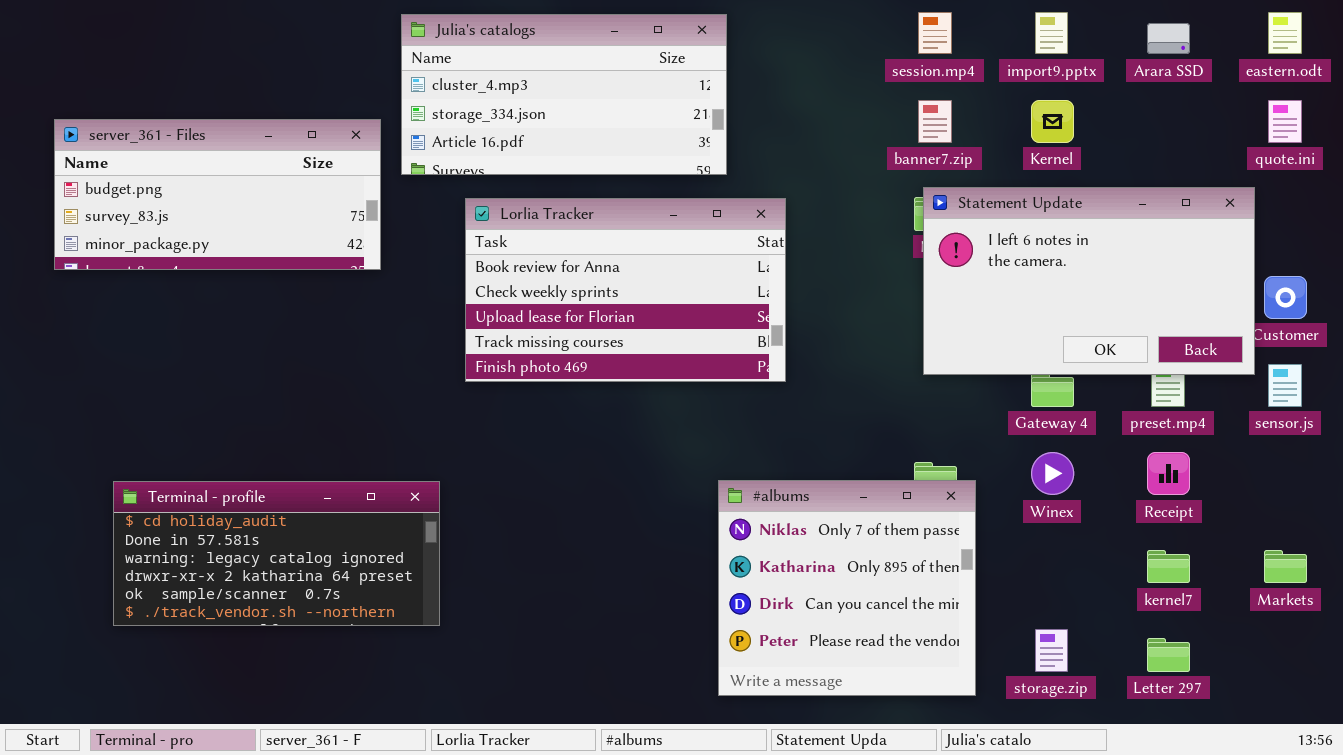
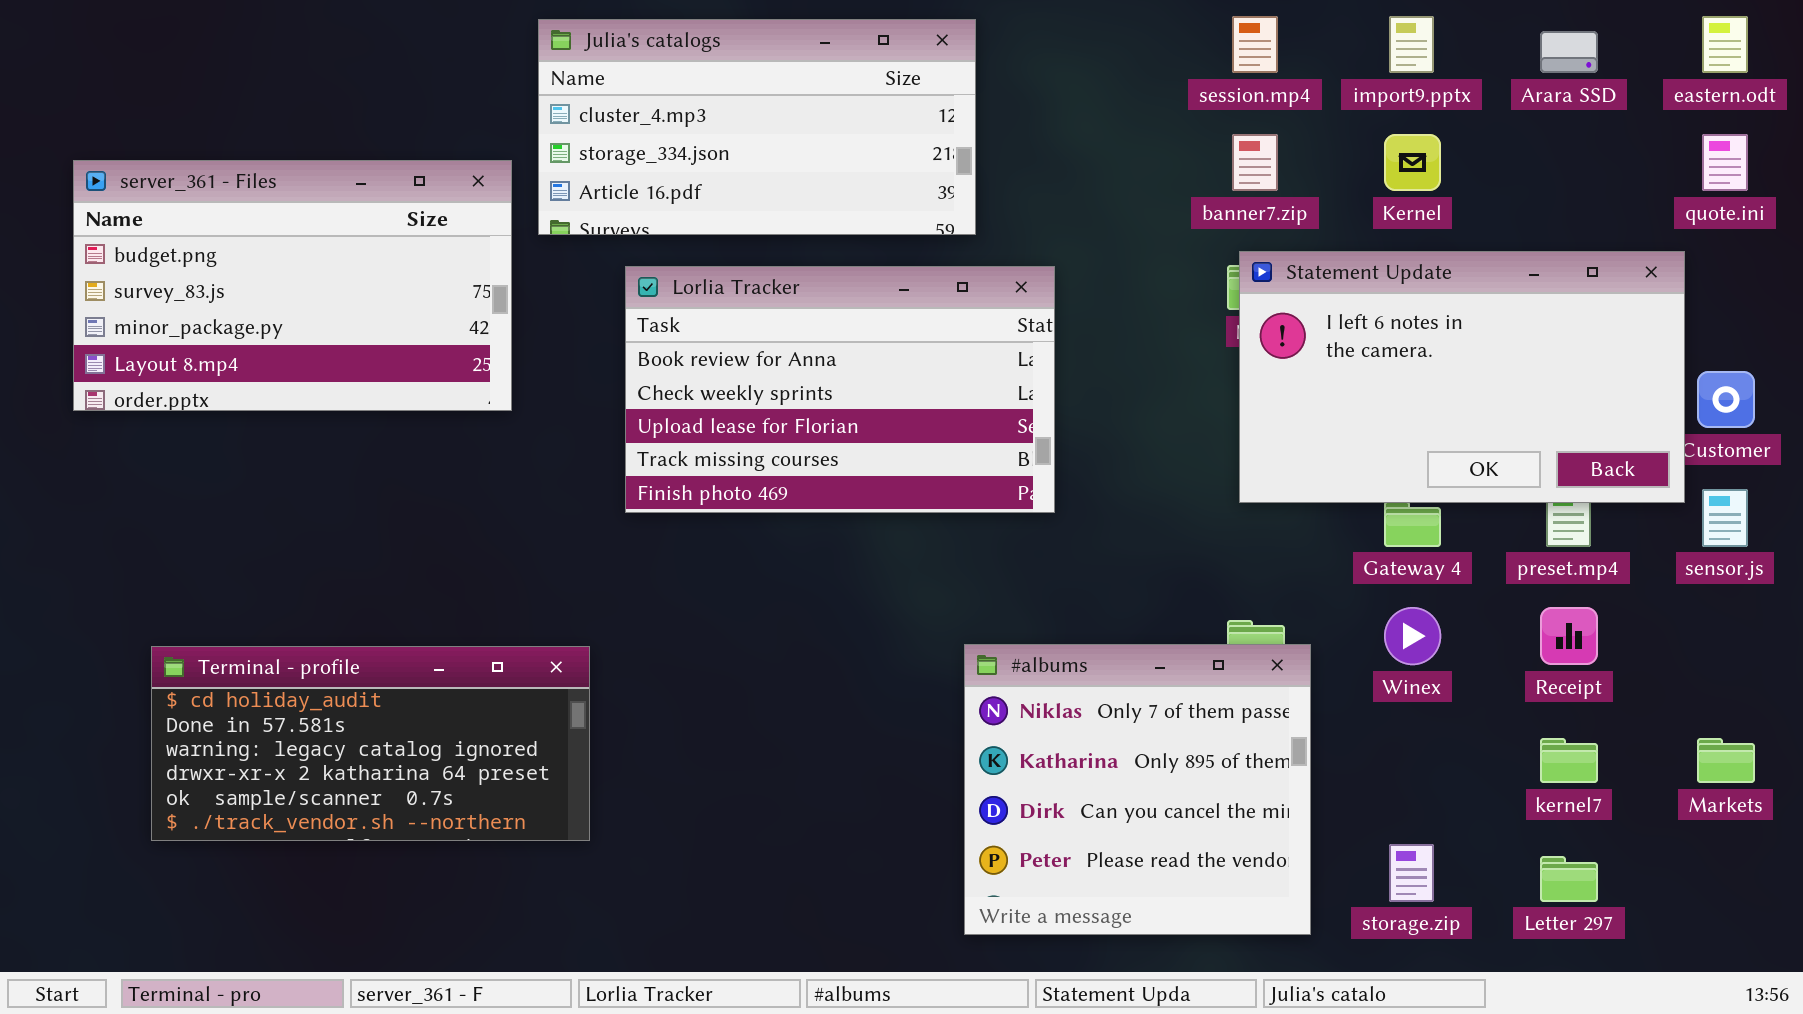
server_361 - Files: [54,119,381,270] -> [73,160,512,411], resized

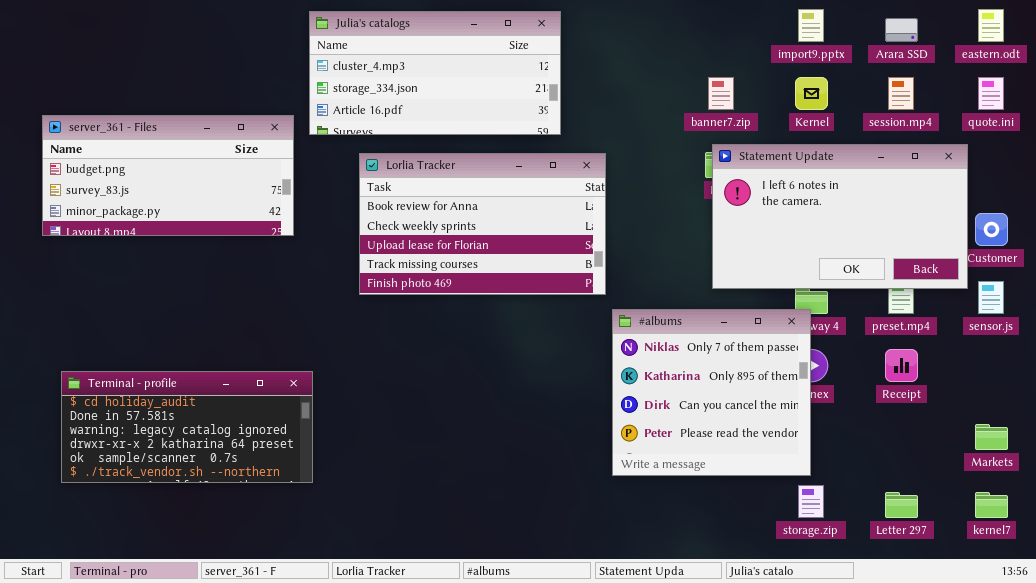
session.mp4: [1232,16,1278,73] -> [888,77,914,110], moved
server_361 - Files: [73,160,512,411] -> [42,115,294,236], resized
#albums: [964,644,1311,935] -> [612,309,811,476], moved
Terminal - profile: [151,646,590,841] -> [61,371,313,483], moved
kernel7: [1540,738,1598,783] -> [975,492,1008,518], moved

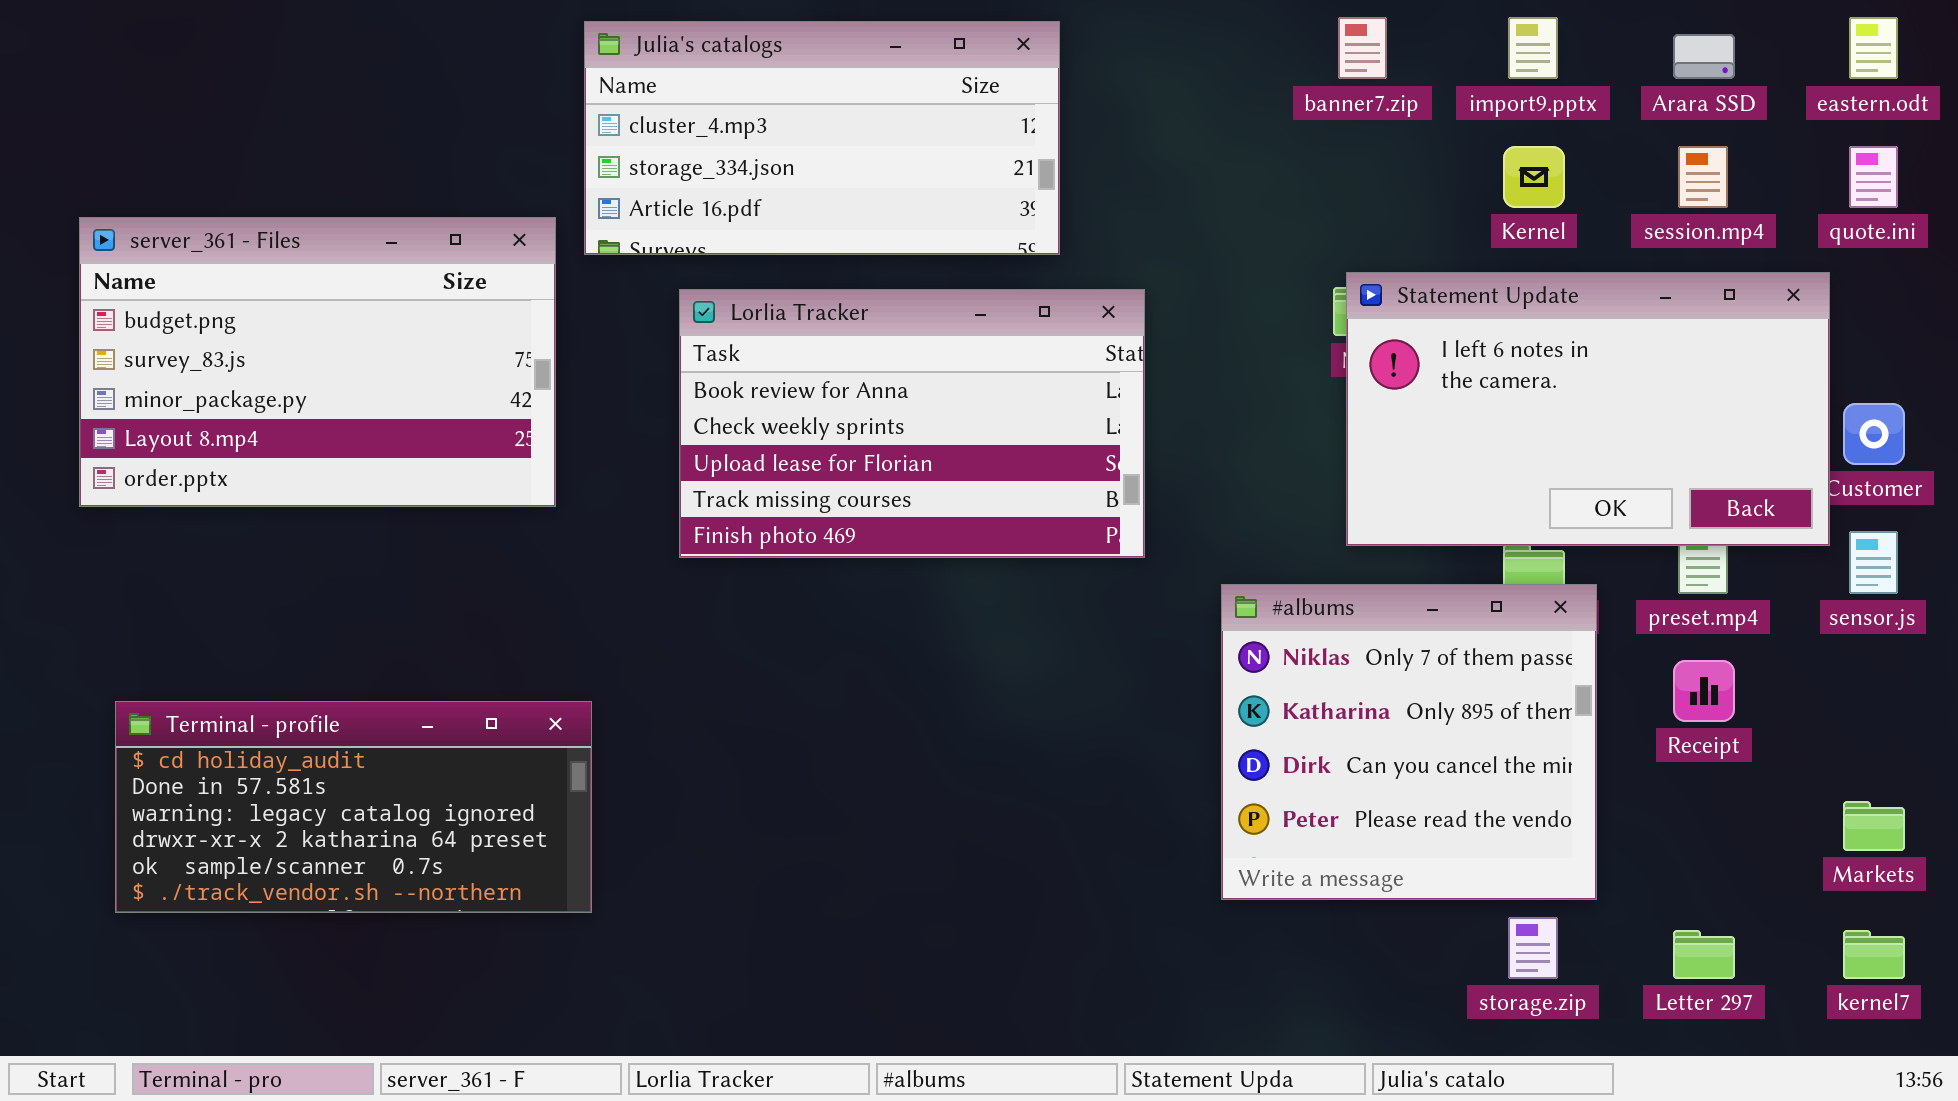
banner7.zip: [708,77,734,110] -> [1338,17,1387,79], moved
server_361 - Files: [42,115,294,236] -> [79,217,556,507], resized
#albums: [612,309,811,476] -> [1221,584,1597,900], moved

